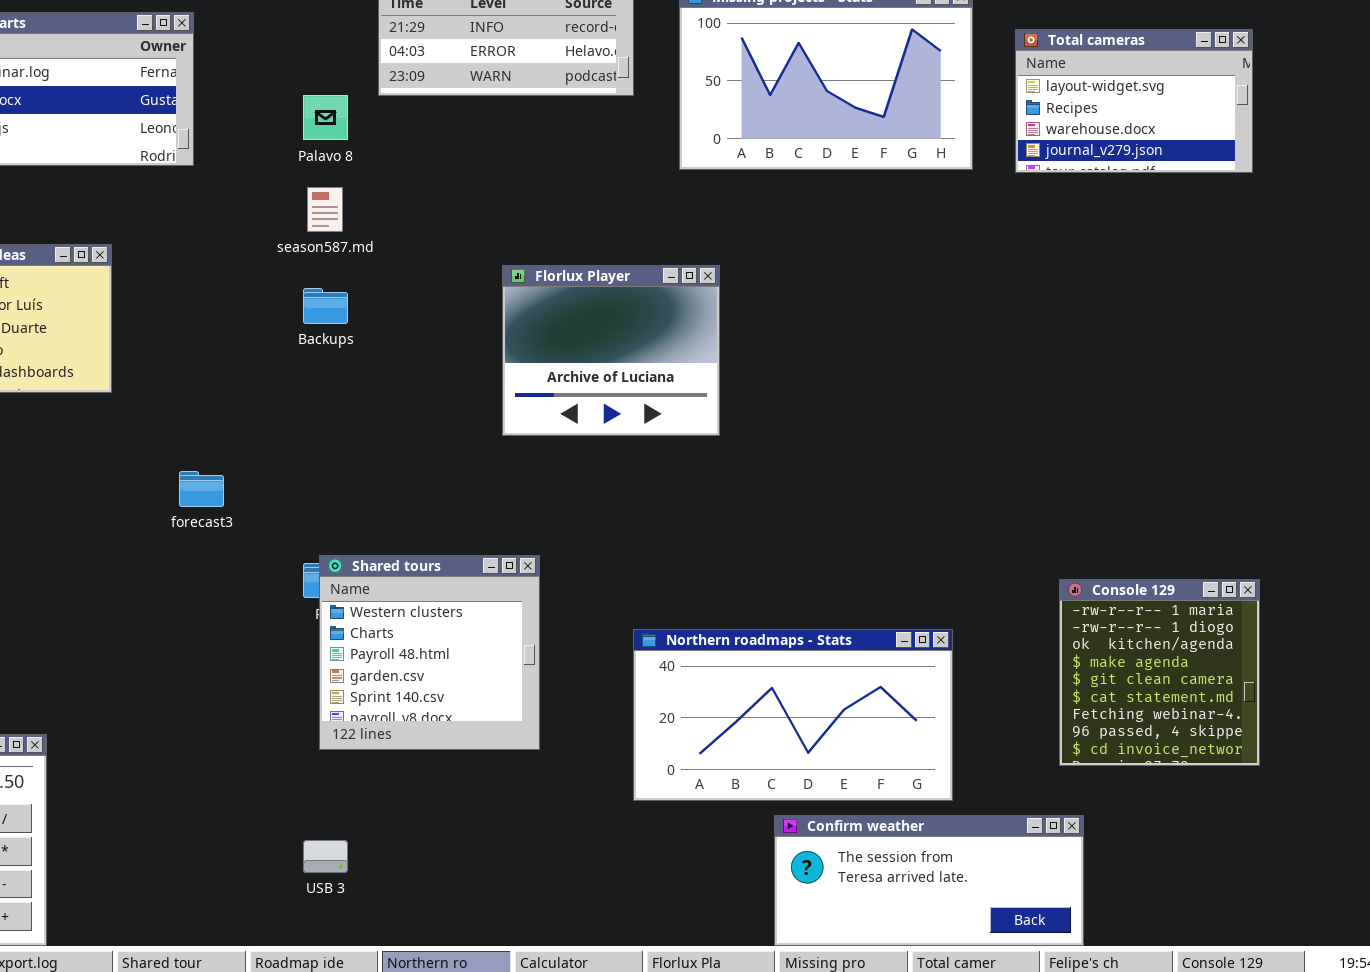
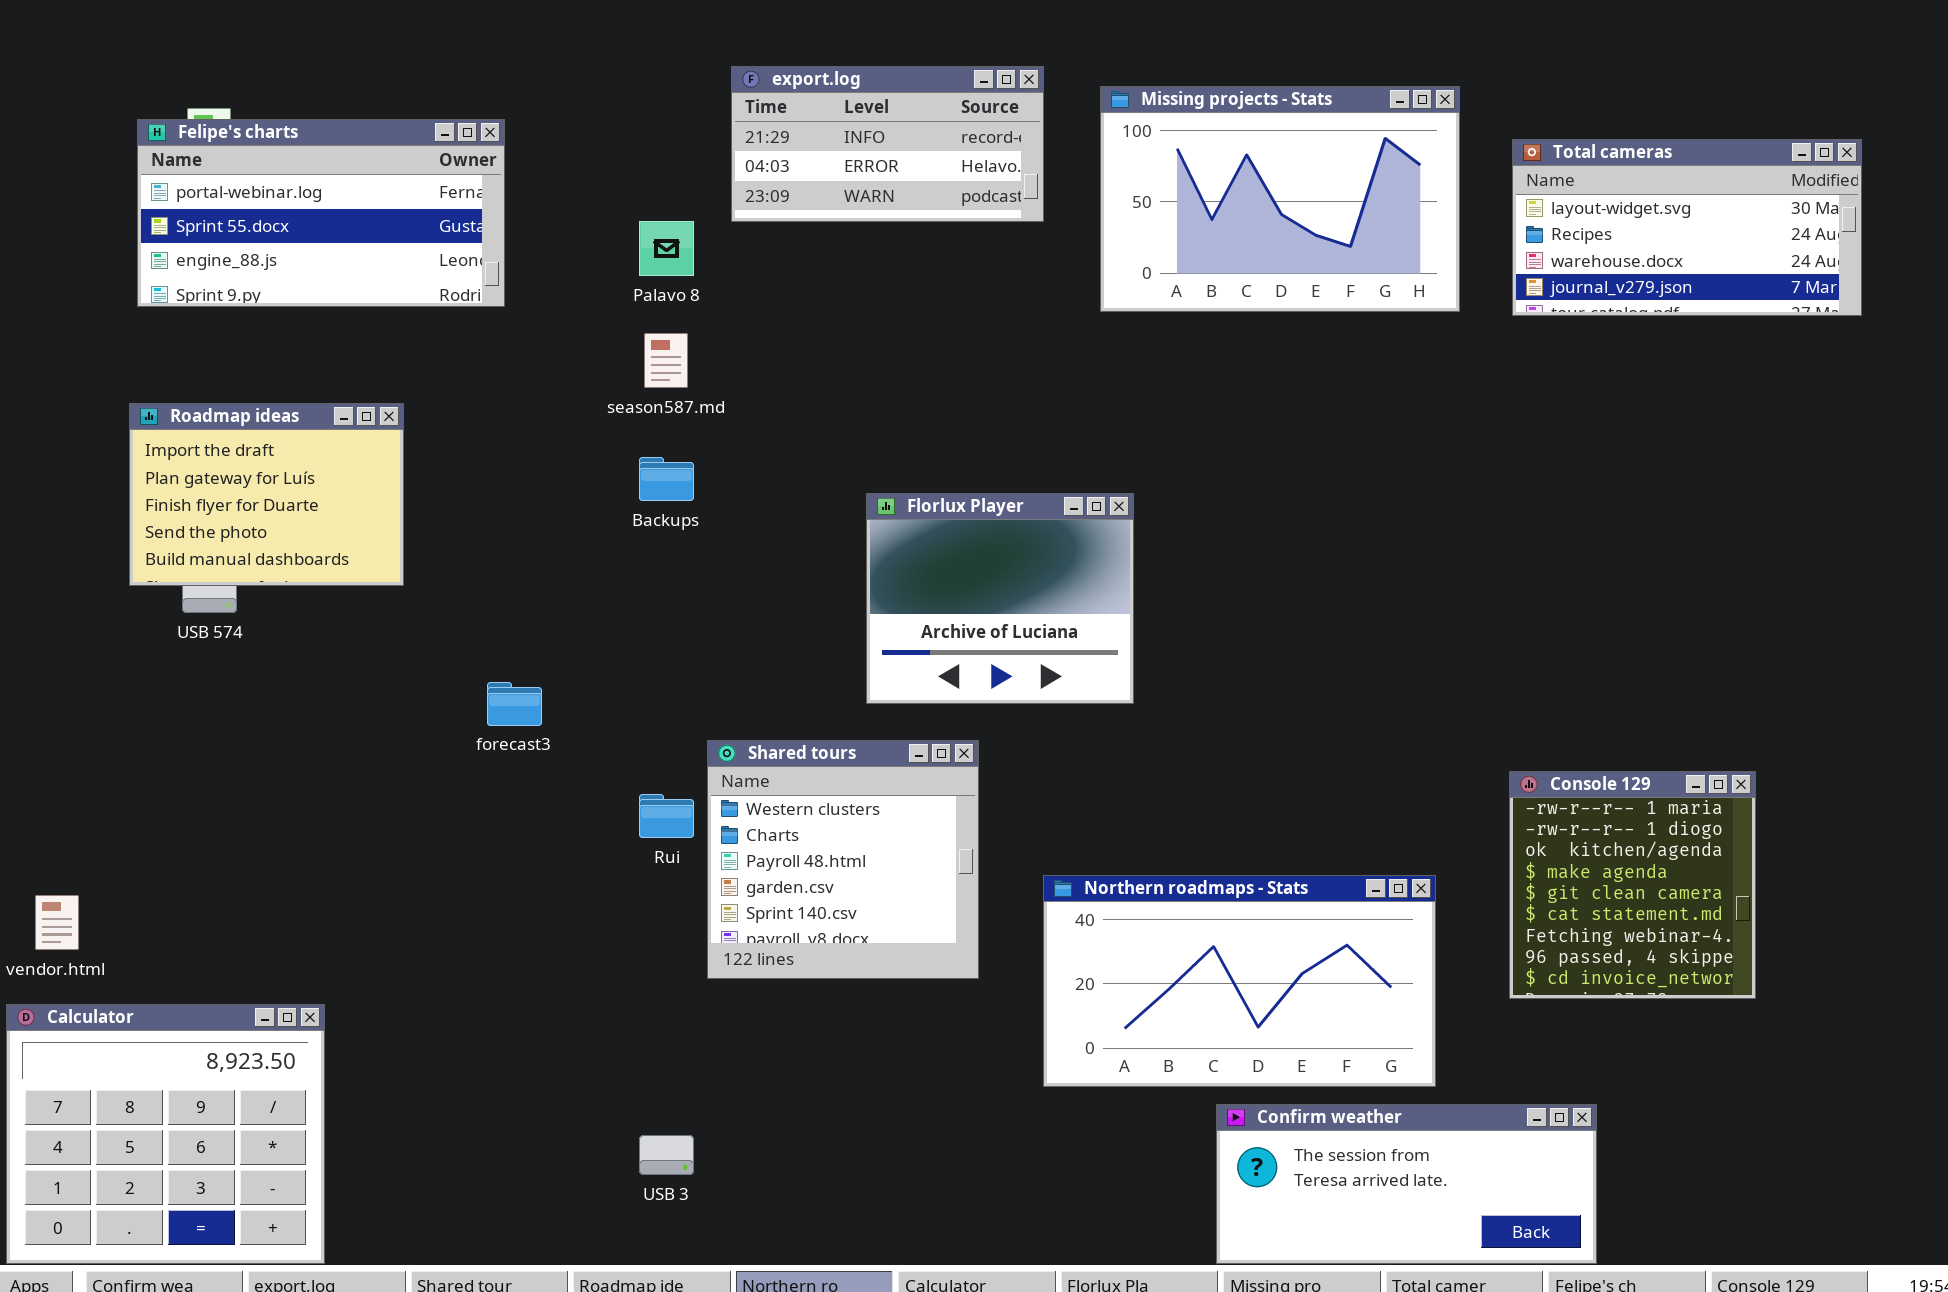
Total cameras: [1015,29,1253,173] -> [1512,139,1862,316], resized
Florlux Player: [502,265,720,436] -> [866,493,1134,704], moved
Shared tours: [319,555,540,750] -> [707,740,979,979], moved
Console 129: [1059,579,1260,766] -> [1509,771,1756,999], moved

